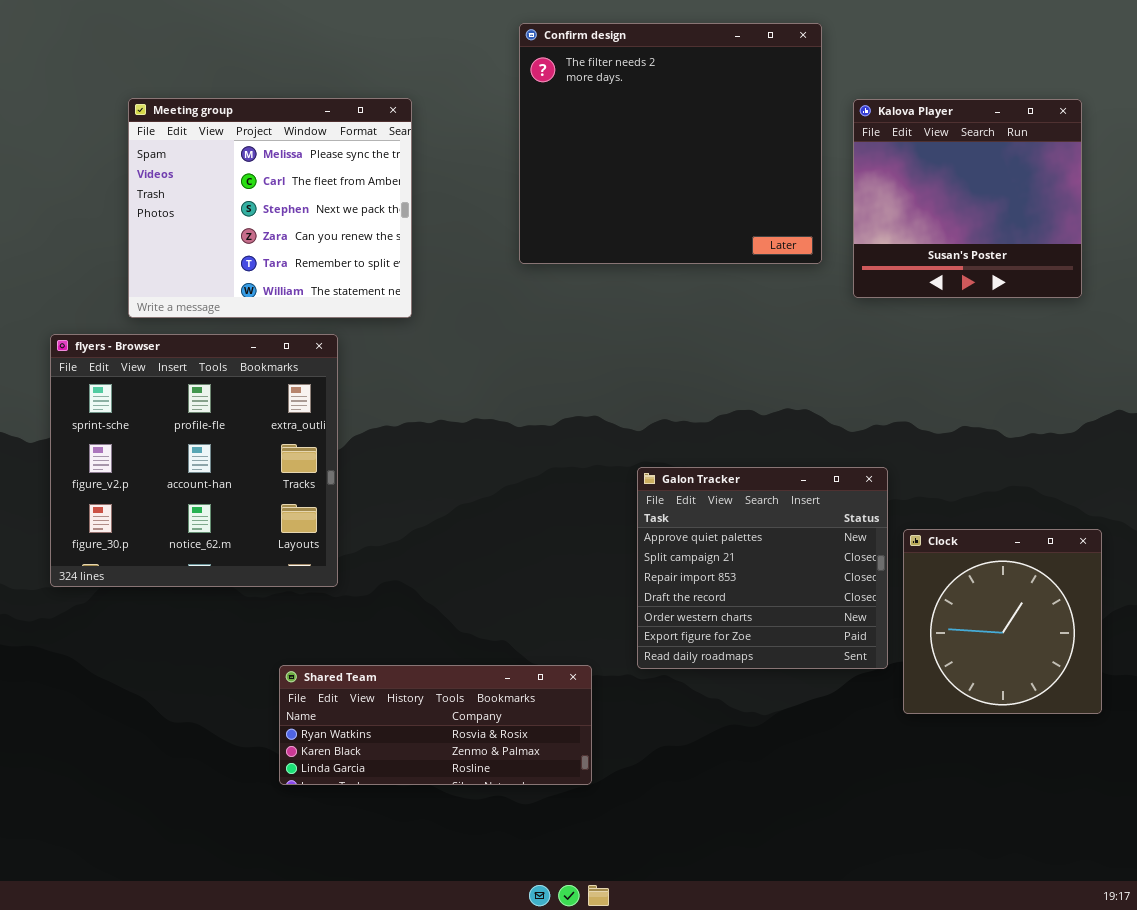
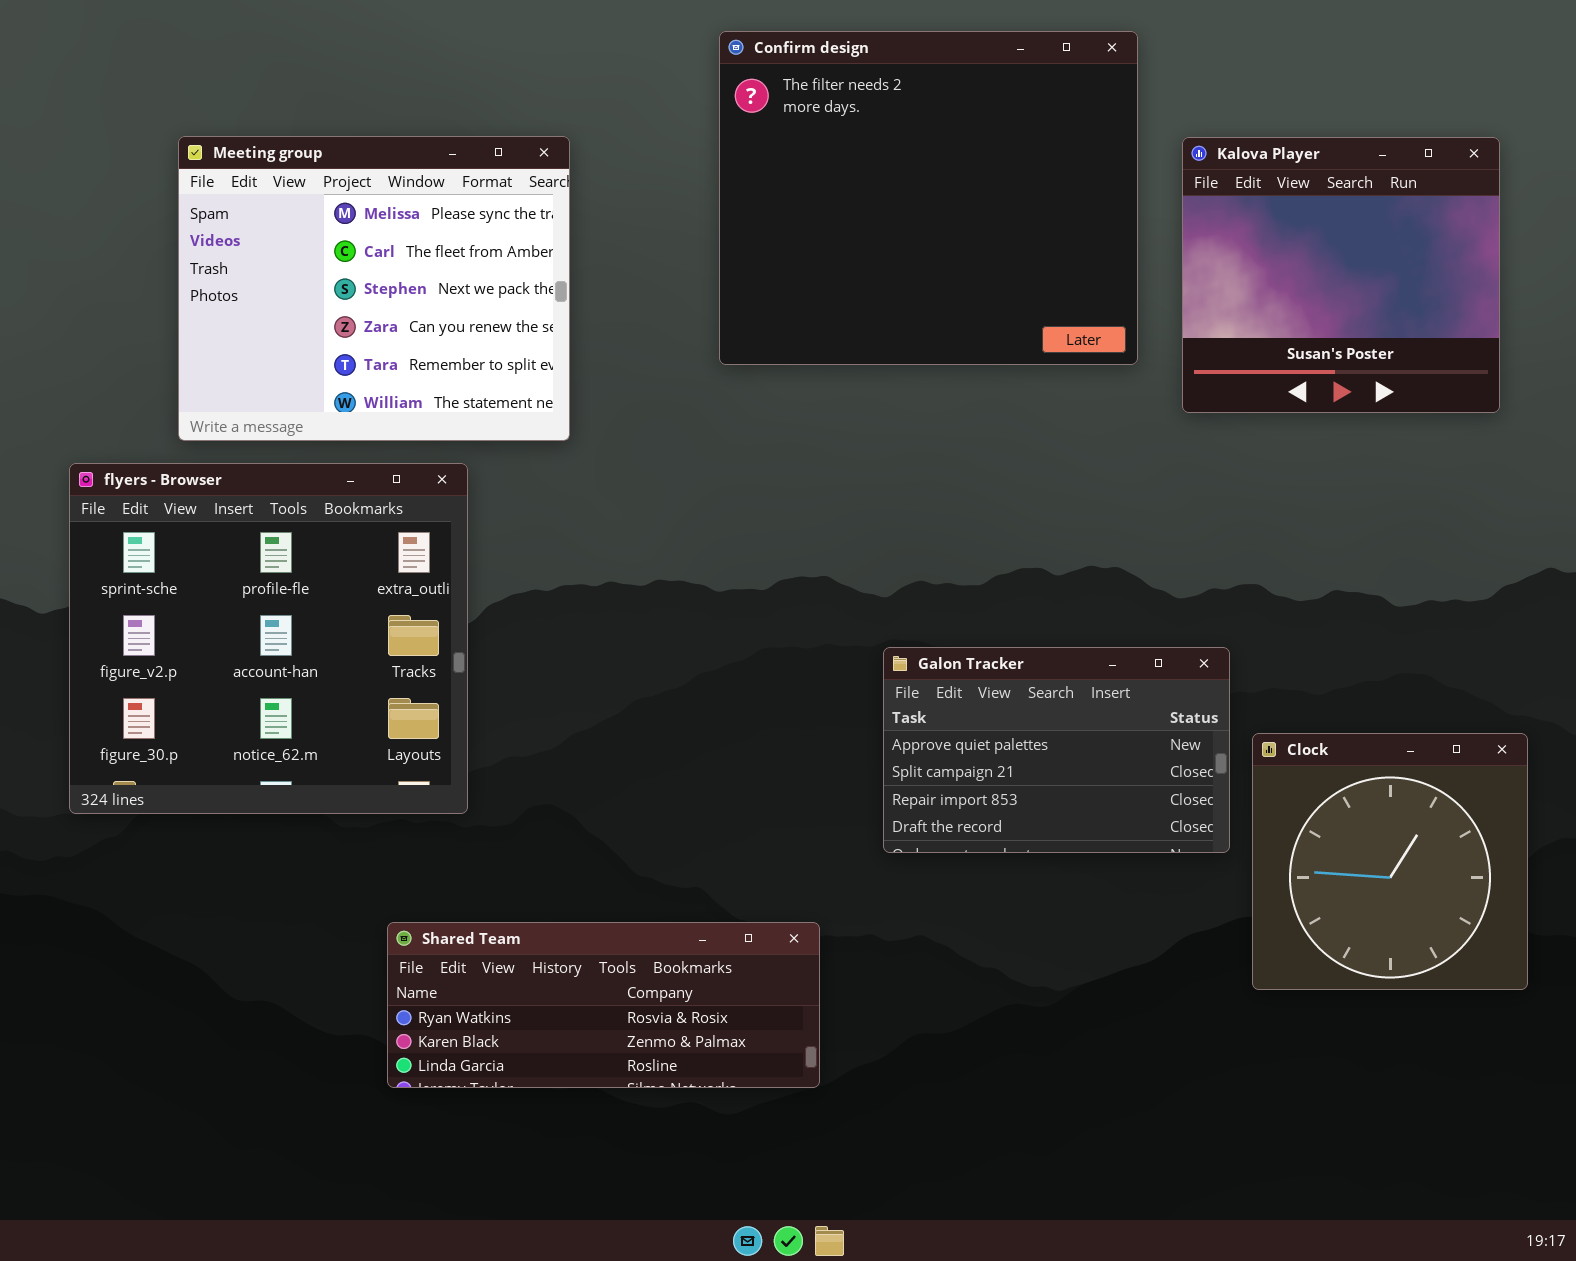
Galon Tracker: [637,467,888,669] -> [883,647,1230,853], resized

